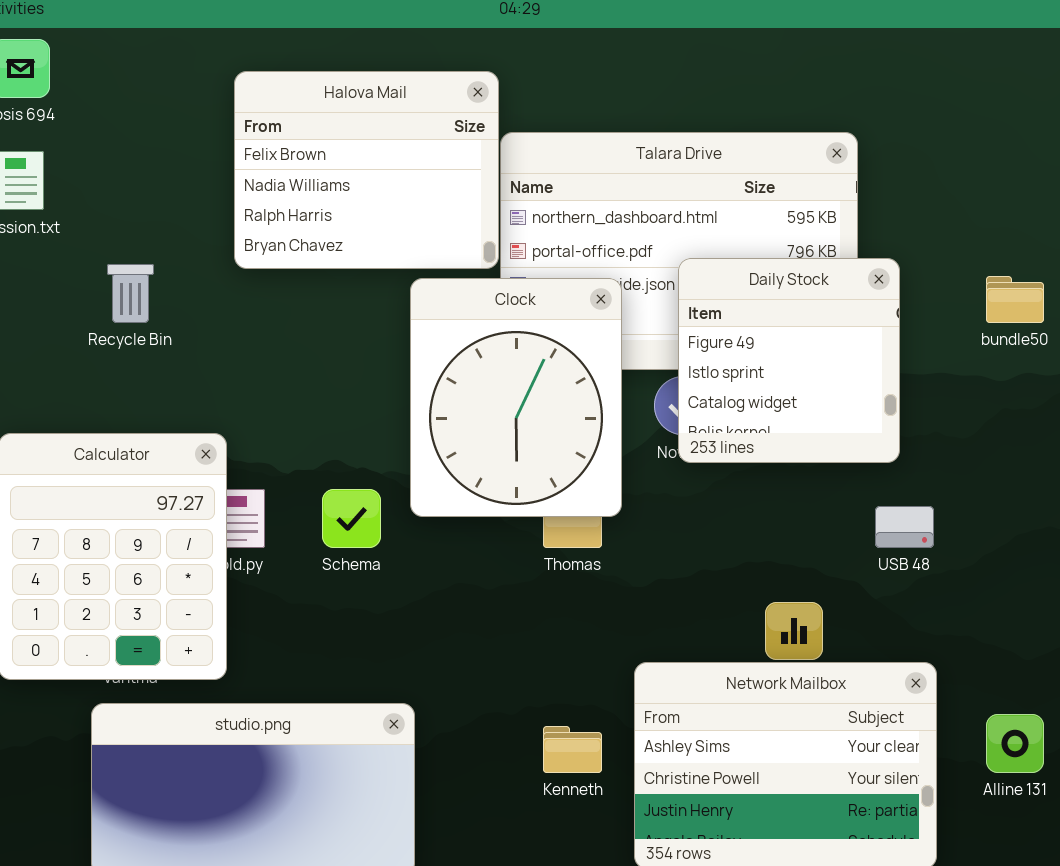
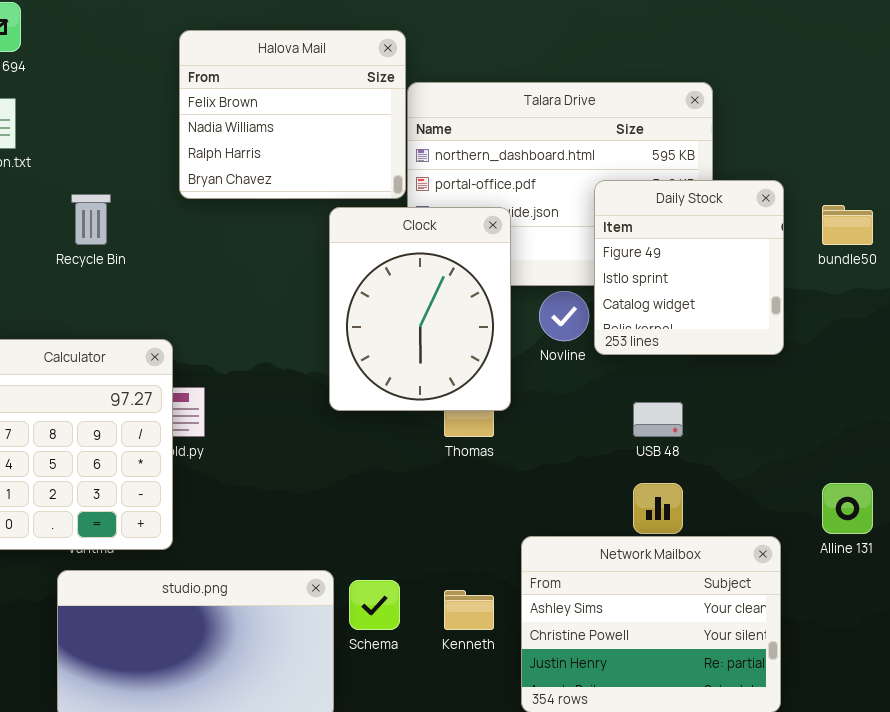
Daily Stock: [678,258,900,463] -> [594,180,784,355], moved
Schema: [322,489,381,548] -> [349,580,400,630], moved
USB 48: [875,506,934,548] -> [633,402,683,437], moved
Alline 131: [986,714,1044,773] -> [822,483,873,534], moved

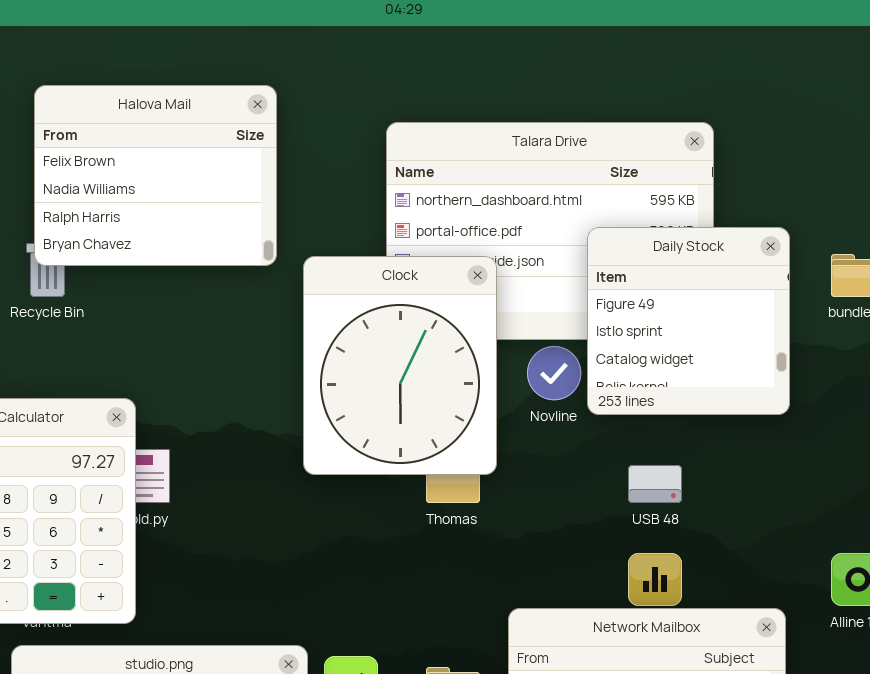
Halova Mail: [179,30,406,199] -> [34,85,277,266], moved

